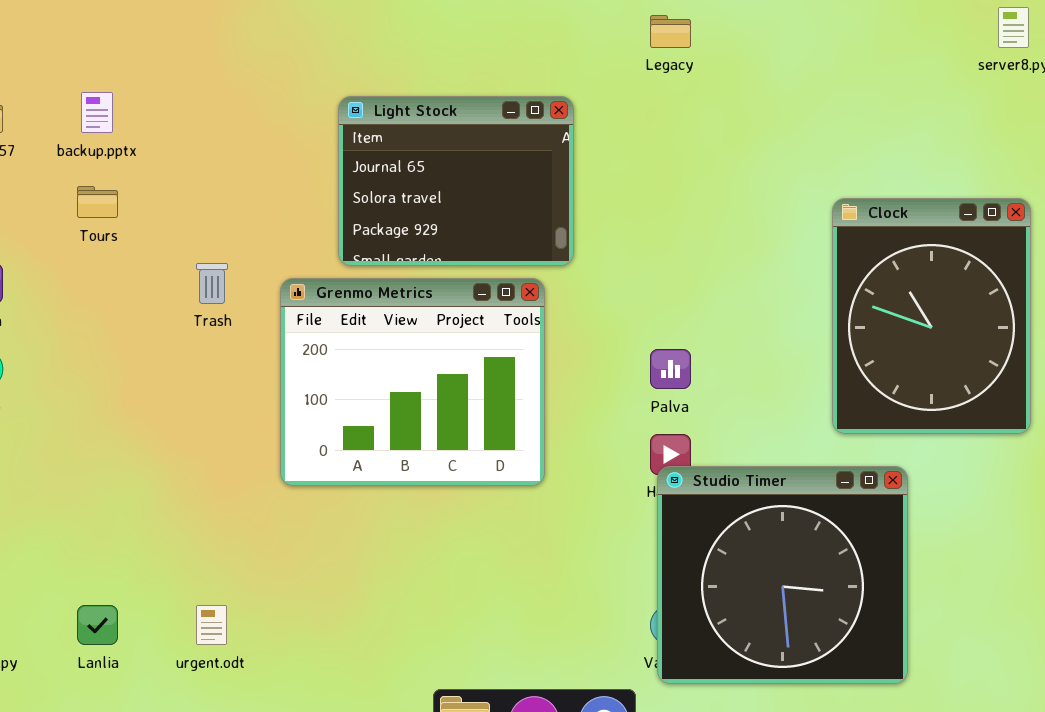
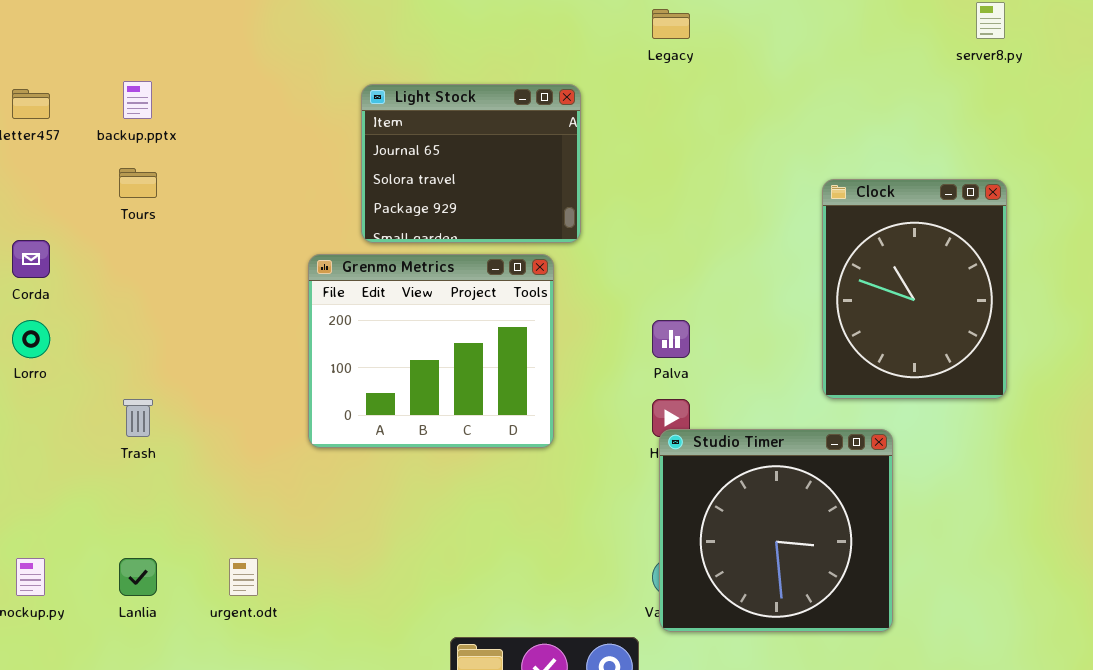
Trash: [196,263,228,304] -> [123,399,153,437], moved

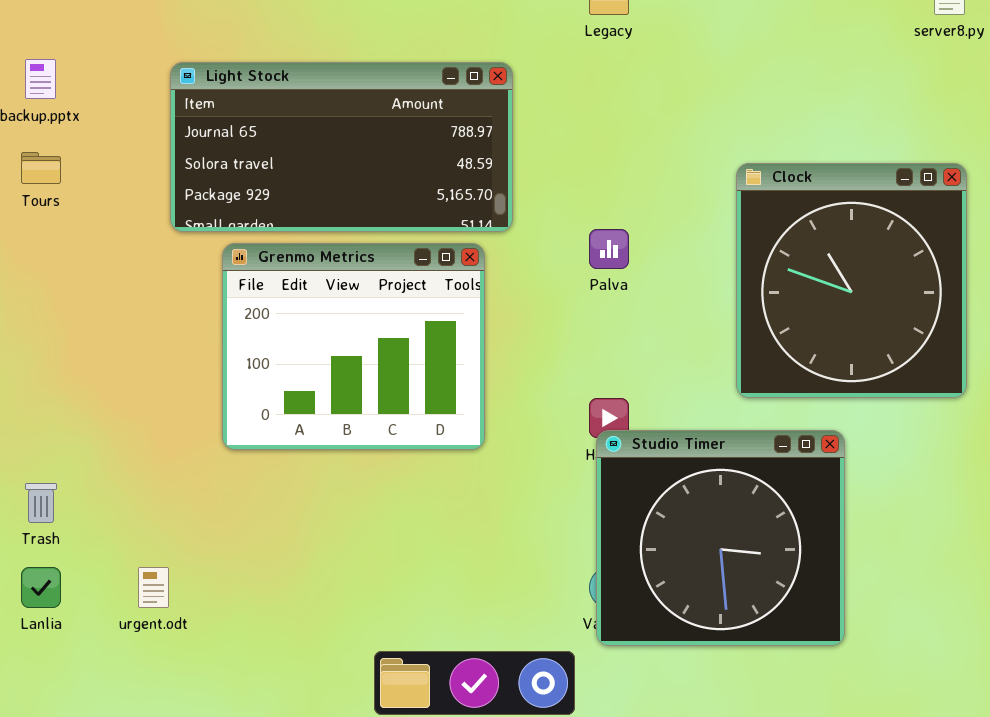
Light Stock: [361,84,581,243] -> [170,62,513,232], resized
Clock: [822,179,1007,399] -> [736,163,967,398], resized
Palva: [652,320,690,358] -> [589,229,629,269], moved
Trash: [123,399,153,437] -> [25,483,57,523], moved

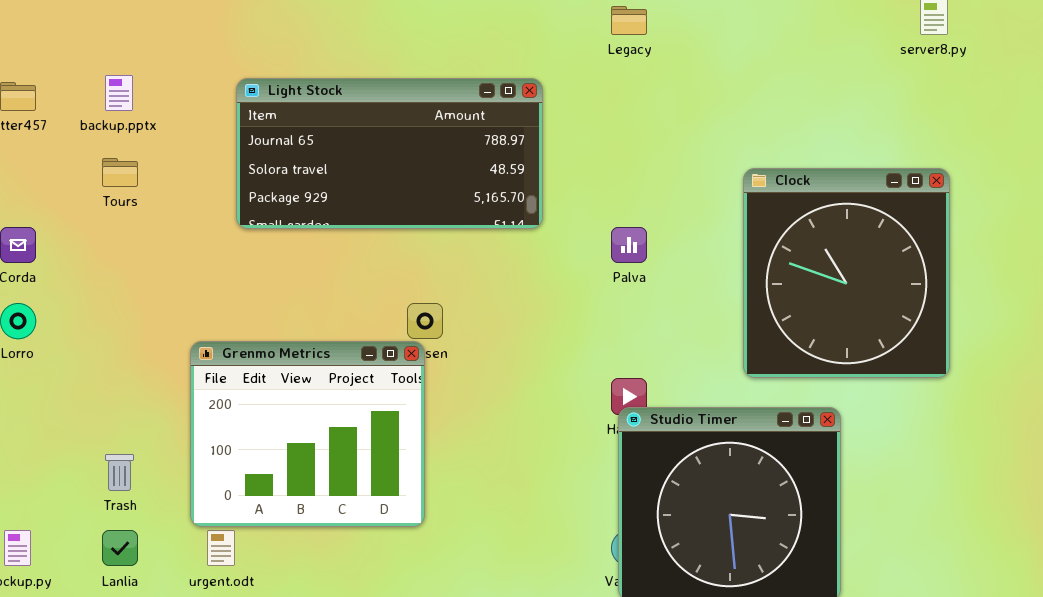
Grenmo Metrics: [222,243,485,450] -> [190,341,425,527], moved

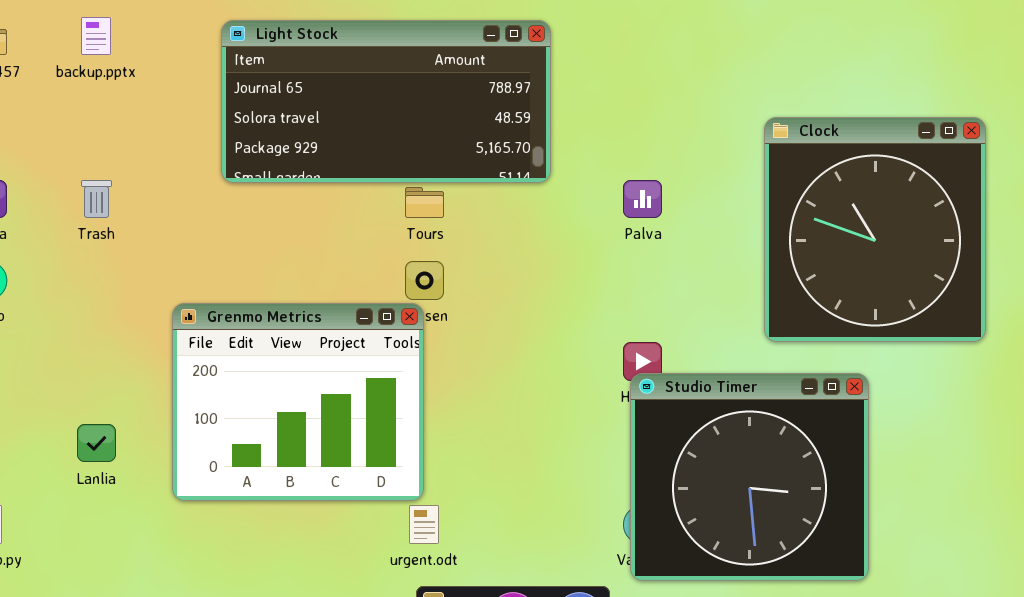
Tours: [102,158,138,187] -> [405,187,444,218], moved
Trash: [105,454,134,491] -> [81,180,112,218], moved
Lanlia: [102,530,138,566] -> [77,424,116,462], moved
urgent.odt: [207,530,235,566] -> [409,505,439,544], moved

